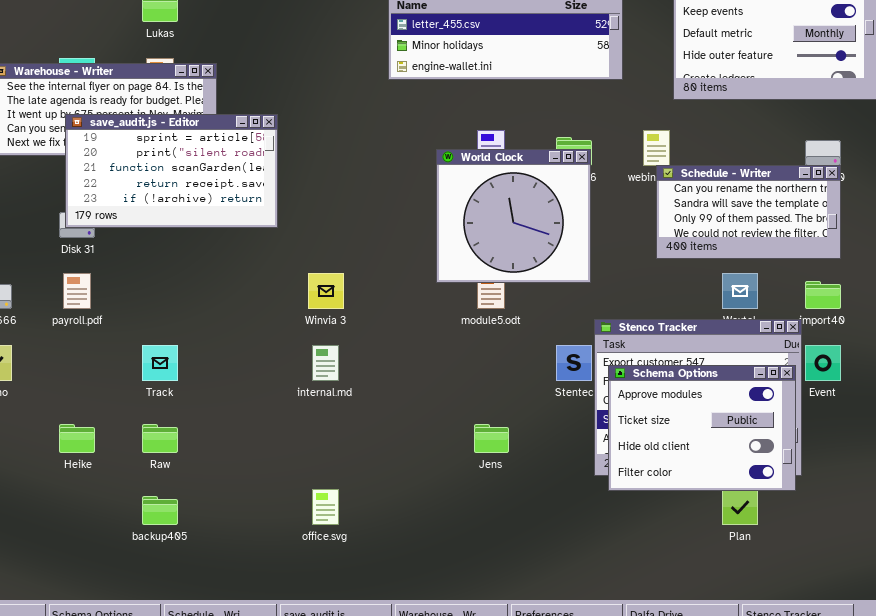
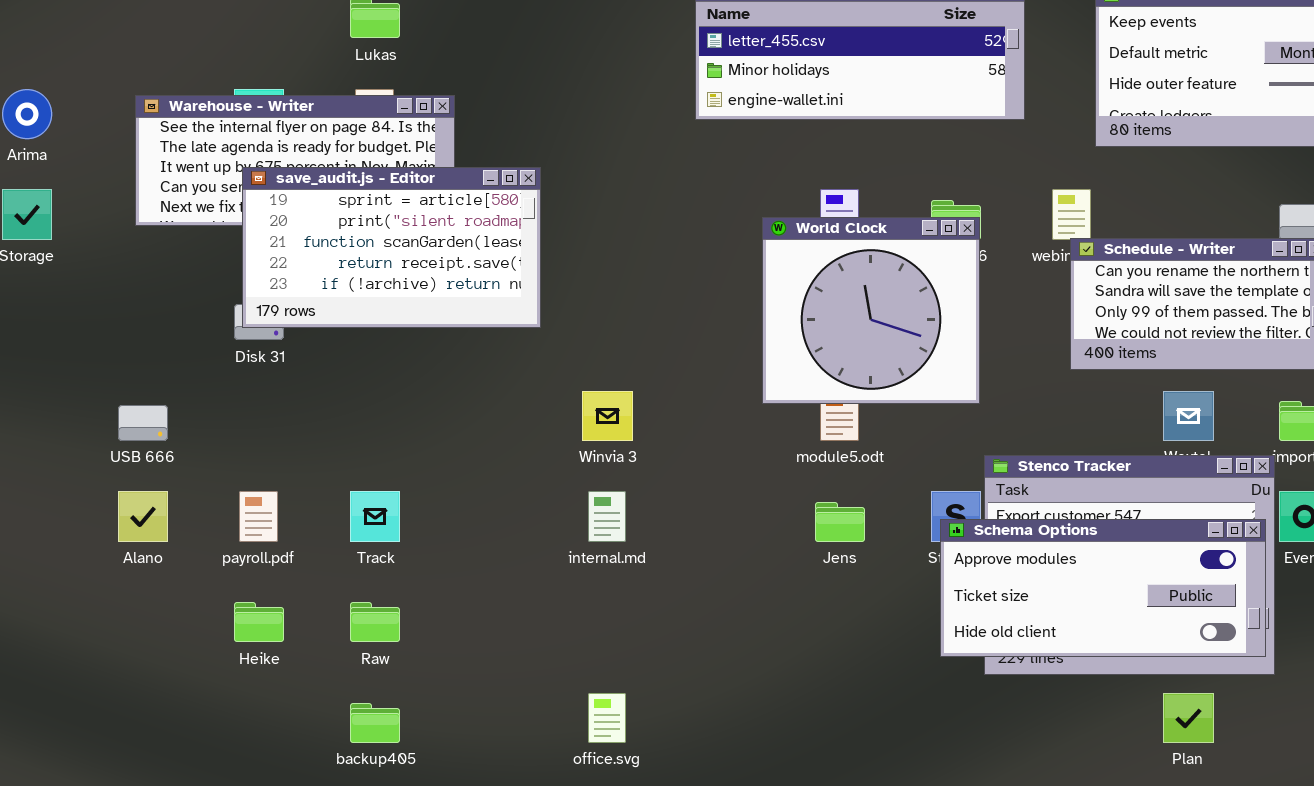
payroll.pdf: [63,273,91,309] -> [239,491,278,542], moved
Schema Options: [608,365,796,491] -> [940,519,1266,657], resized
Jens: [474,424,509,453] -> [815,502,865,542], moved

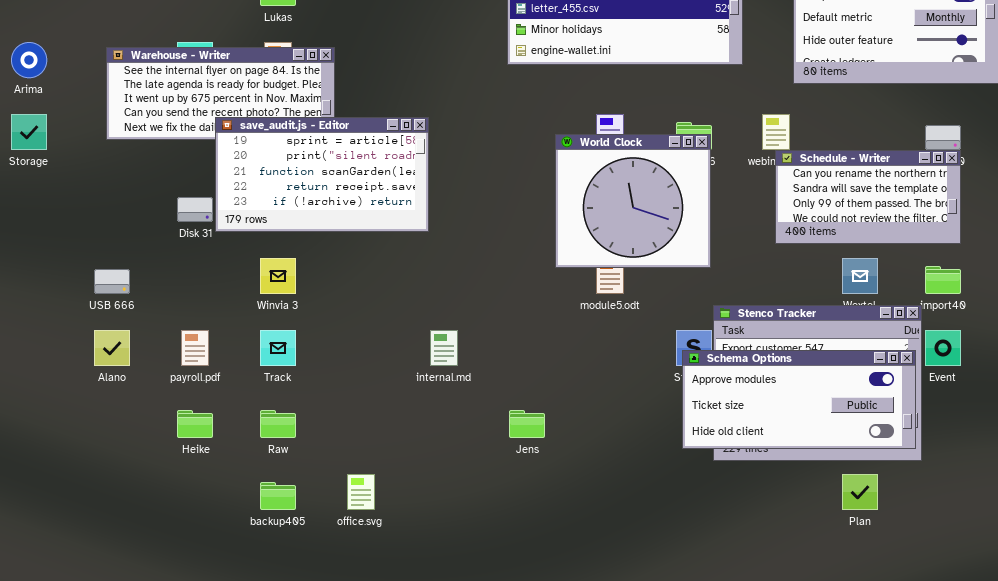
save_audit.js - Editor: [242,167,541,328] -> [215,117,429,232], moved
Winvia 3: [582,391,633,441] -> [260,258,296,294], moved
Jens: [815,502,865,542] -> [509,410,545,438], moved
office.svg: [588,693,626,743] -> [347,474,375,510], moved

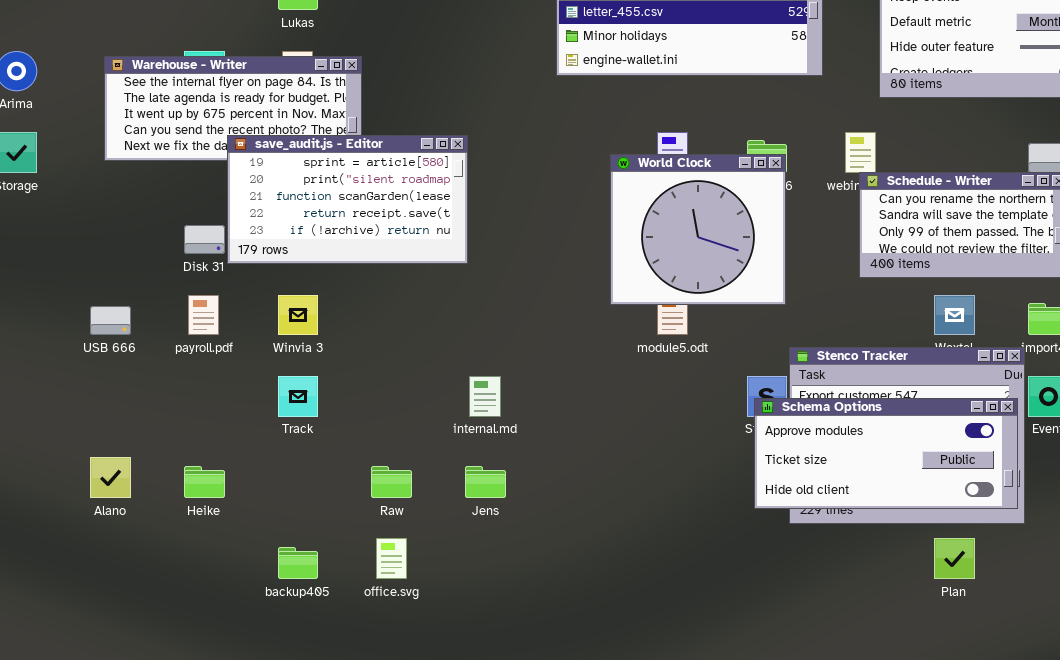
Alano: [94,330,130,366] -> [90,457,131,498], moved
payroll.pdf: [181,330,209,366] -> [188,295,219,335], moved
Raw: [260,410,296,438] -> [371,466,412,498], moved
Jens: [509,410,545,438] -> [465,466,506,498], moved

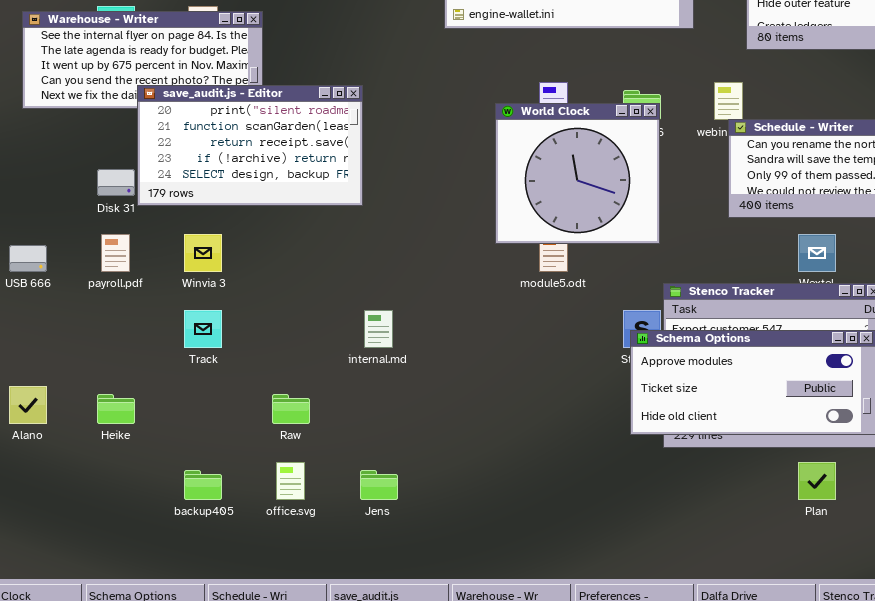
save_audit.js - Editor: [227,135,468,264] -> [137,85,363,206], scrolled down 1 row
Jens: [465,466,506,498] -> [360,470,398,500], moved

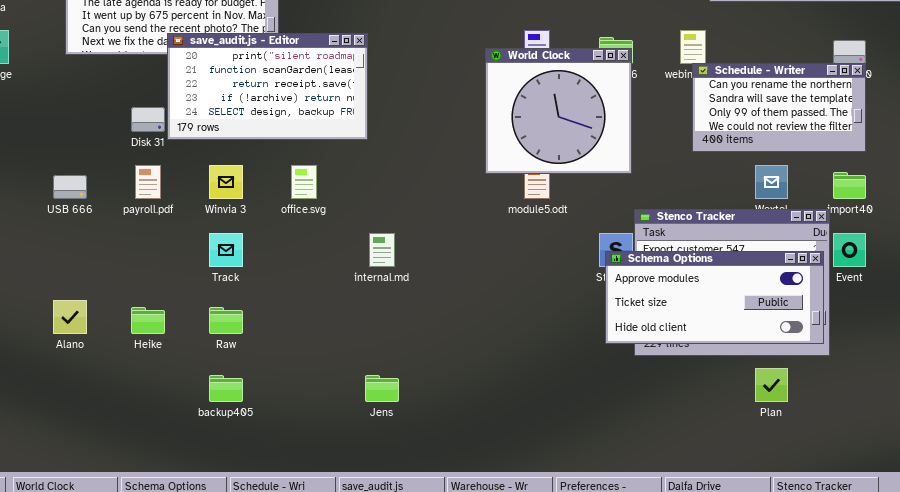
Raw: [272,394,310,424] -> [209,307,243,334], moved
office.svg: [276,462,305,500] -> [291,165,317,199], moved

